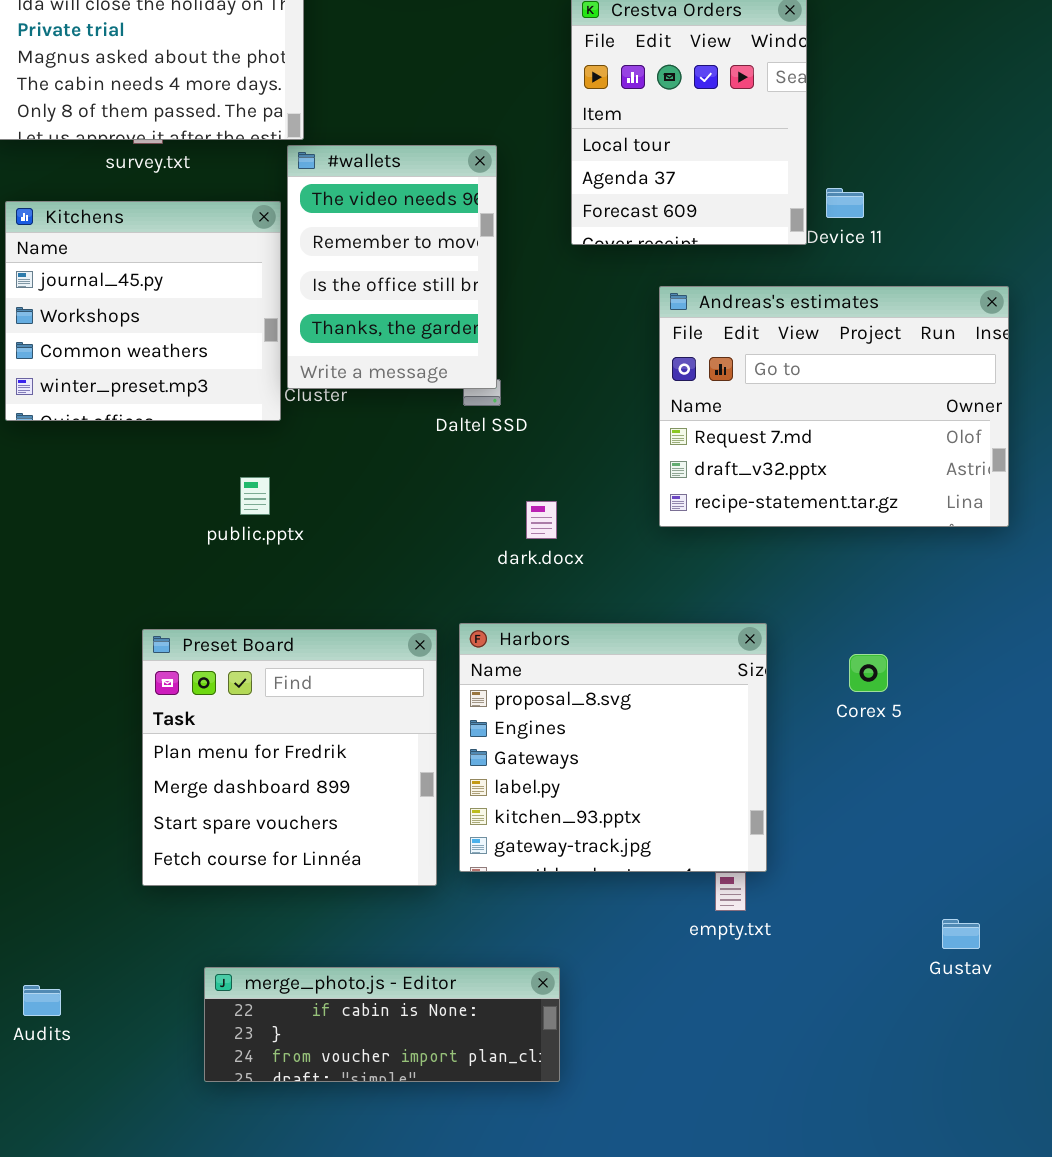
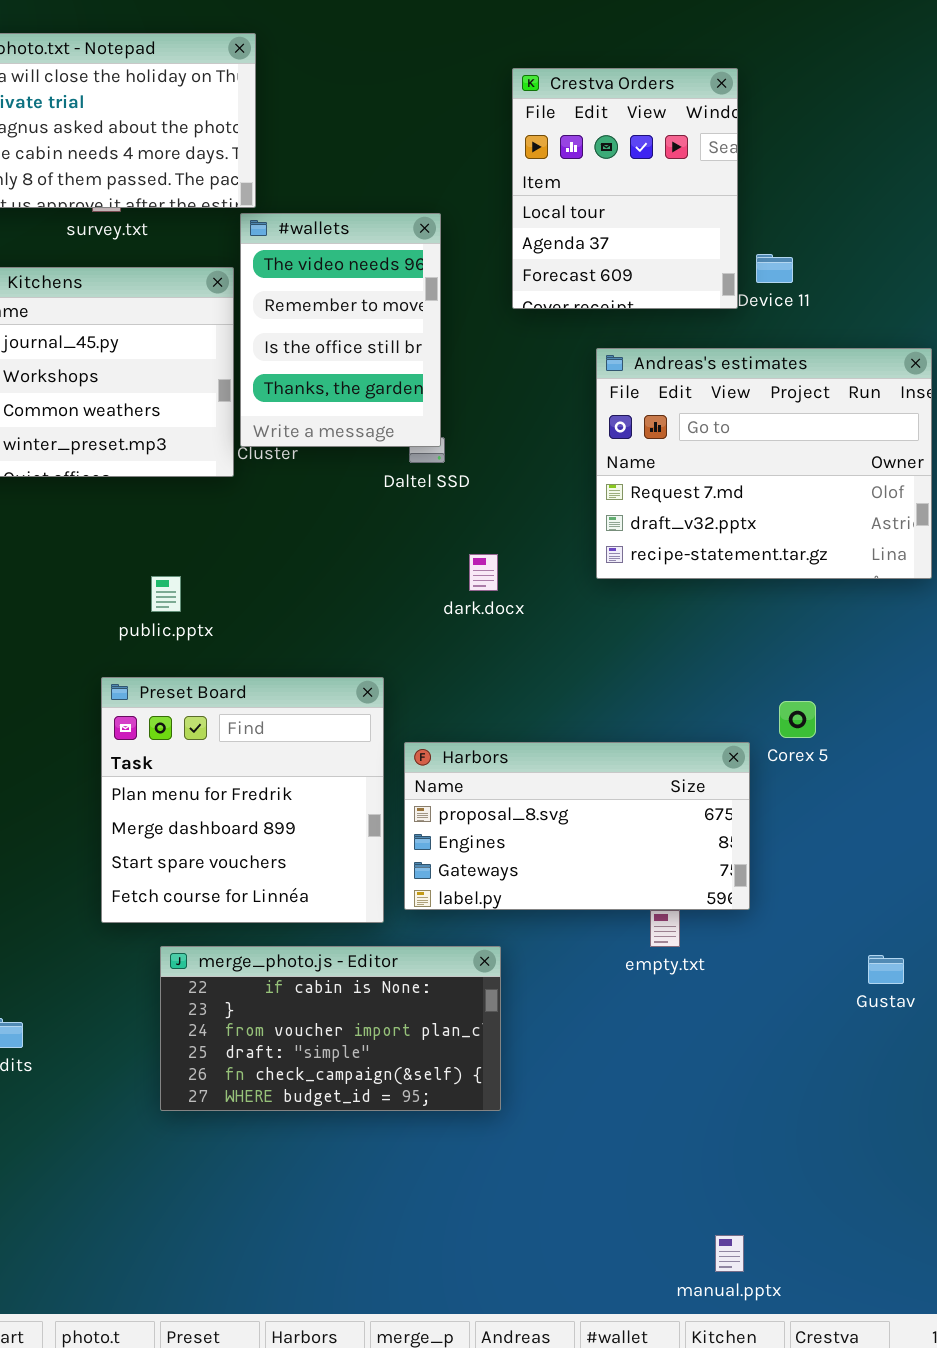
public.pptx: [240,477,270,515] -> [151,576,181,612], moved
Harbors: [459,623,767,872] -> [404,742,750,910], resized
merge_photo.js - Editor: [204,967,560,1082] -> [160,946,501,1111], resized

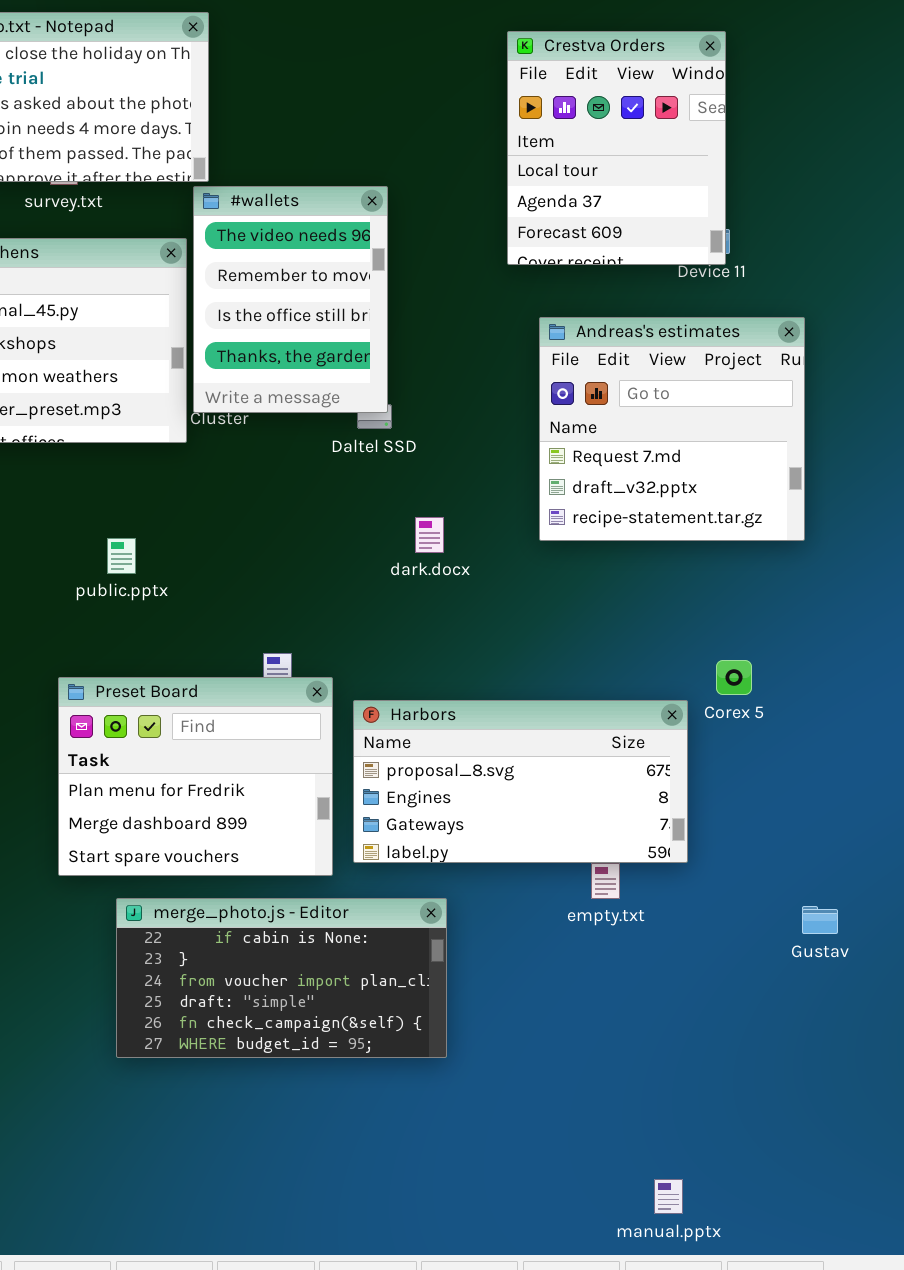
Crestva Orders: [512,68,738,309] -> [507,31,726,265], moved
Andreas's estimates: [596,348,932,579] -> [539,317,805,541], resized
Preset Board: [101,677,384,923] -> [58,677,333,876], resized

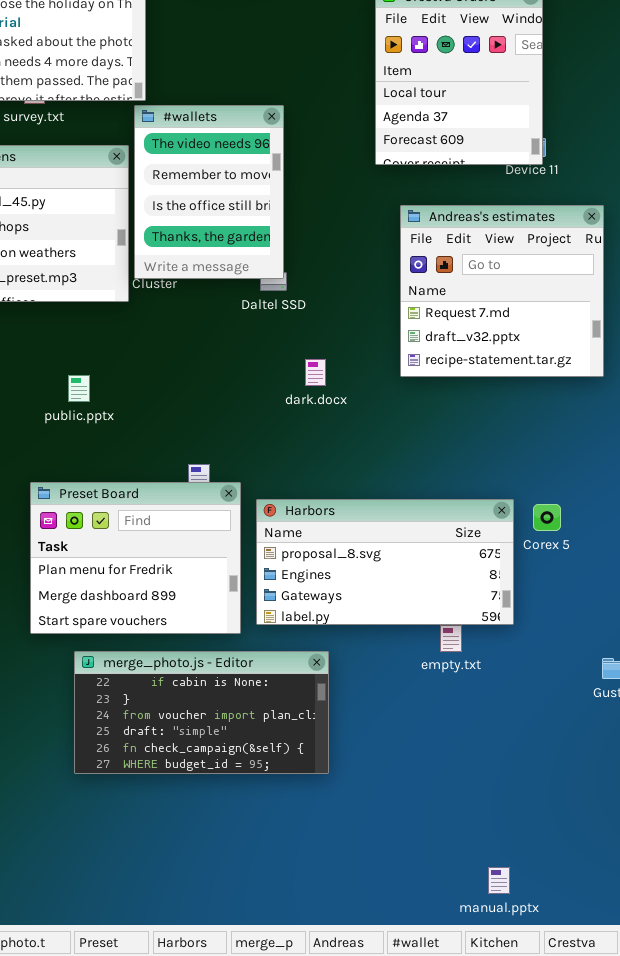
Corex 5: [716,660,752,695] -> [533,504,561,531], moved

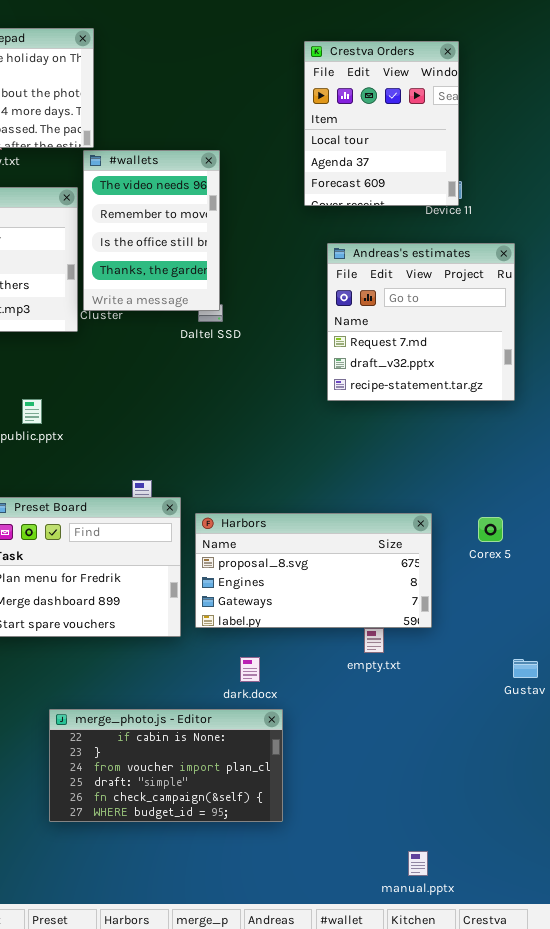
dark.docx: [305,359,326,386] -> [240,657,260,682], moved
Corex 5: [533,504,561,531] -> [478,517,503,542], moved
merge_photo.js - Editor: [74,651,329,774] -> [49,709,283,822], moved

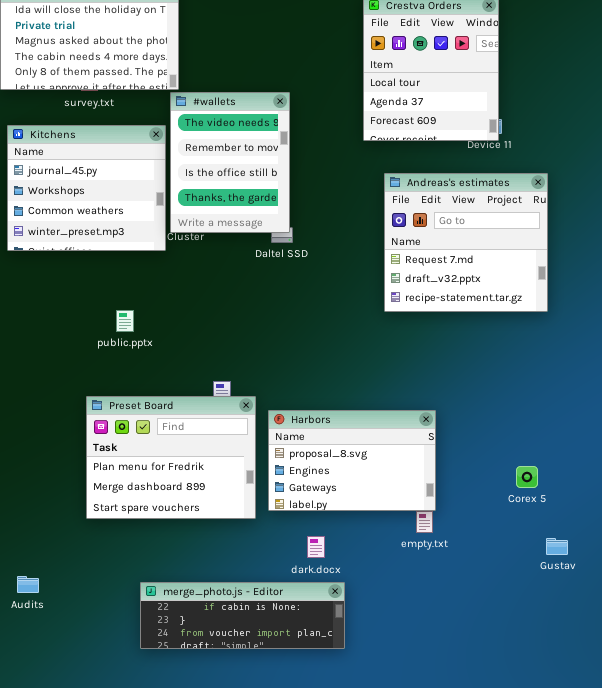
Harbors: [195,513,432,628] -> [268,410,436,511], resized
Corex 5: [478,517,503,542] -> [516,466,538,488], moved
merge_photo.js - Editor: [49,709,283,822] -> [140,582,345,649], resized

